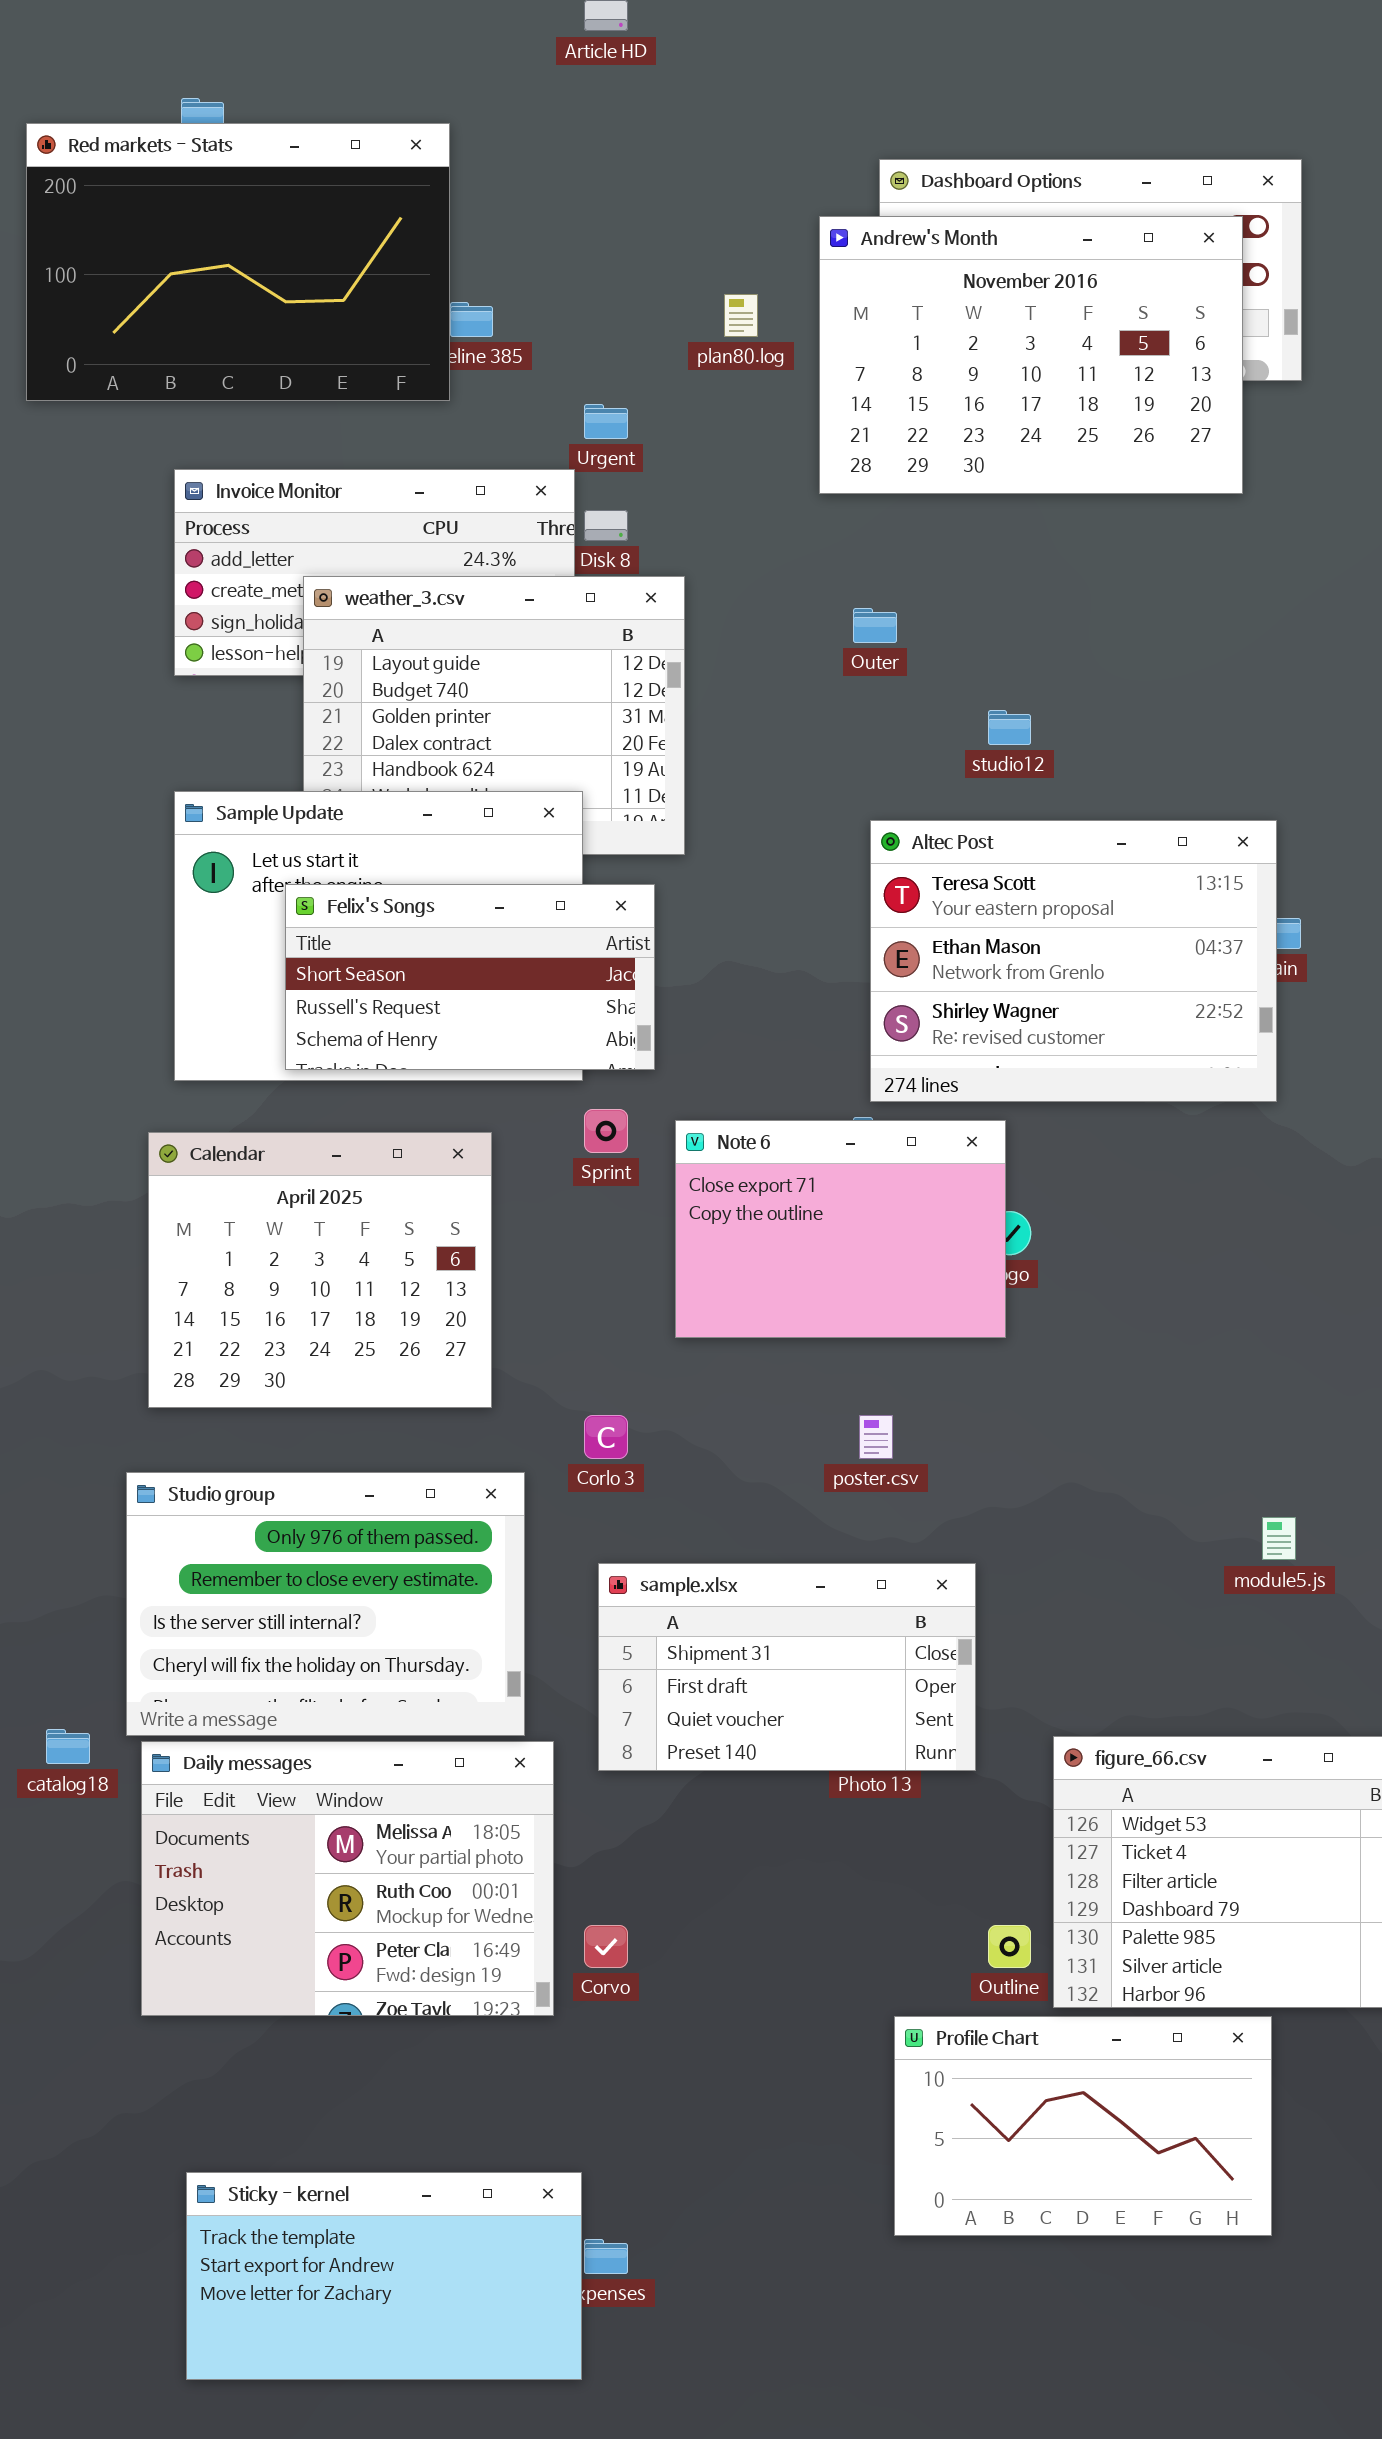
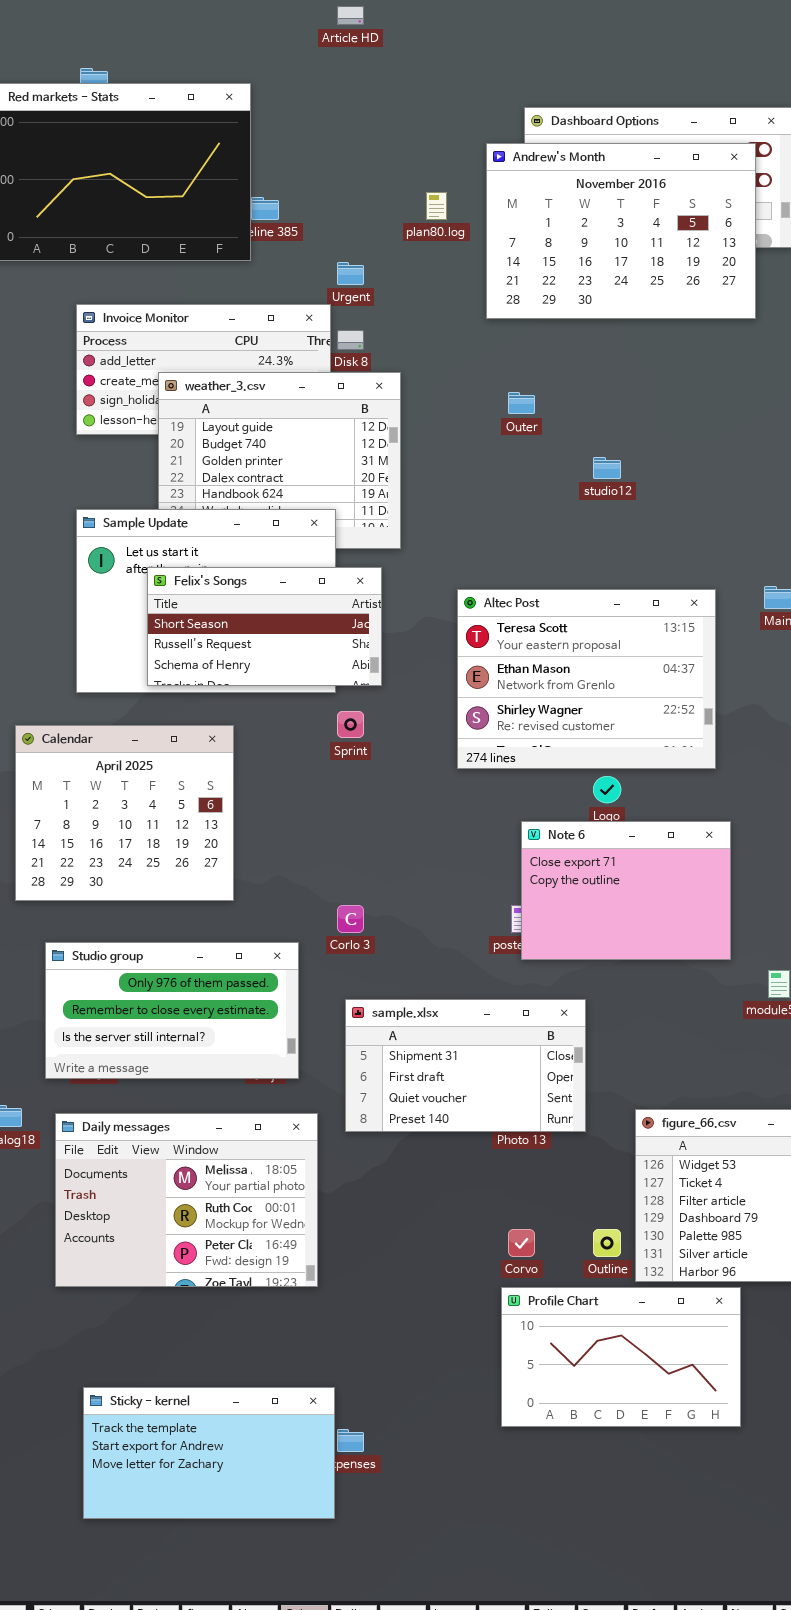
Altec Post: [870,820,1277,1102] -> [457,589,716,769], moved
Note 6: [675,1120,1006,1338] -> [521,821,731,960], moved
Calendar: [148,1132,492,1408] -> [15,725,234,901], moved
Studio group: [126,1472,525,1736] -> [45,942,299,1079], resized
Corvo: [584,1925,628,1968] -> [508,1229,535,1257], moved
Profile Chart: [894,2016,1272,2236] -> [501,1287,741,1427], moved

